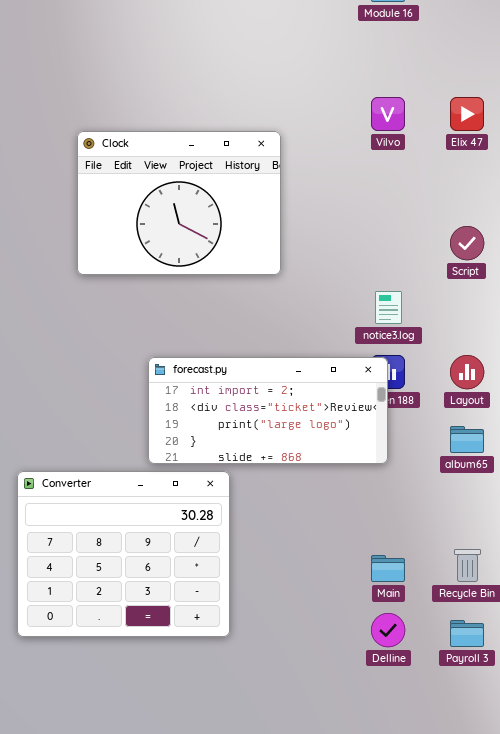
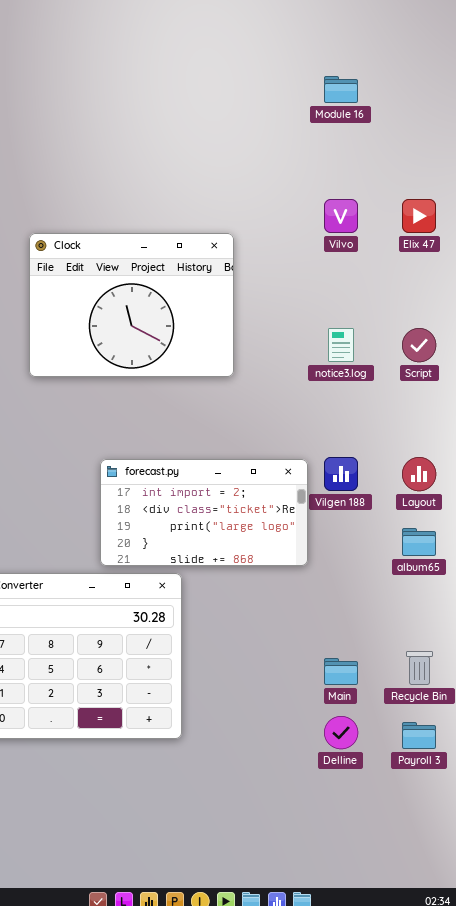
notice3.log: [375,291,402,324] -> [328,328,354,362], moved
forecast.py: [148,357,388,464] -> [100,459,308,566], resized

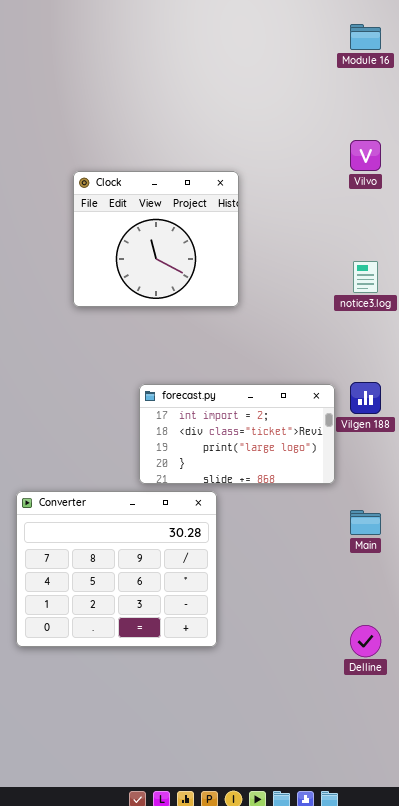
Clock: [29,233,234,377] -> [73,171,239,307], resized
Main: [324,658,358,685] -> [350,510,381,535], moved

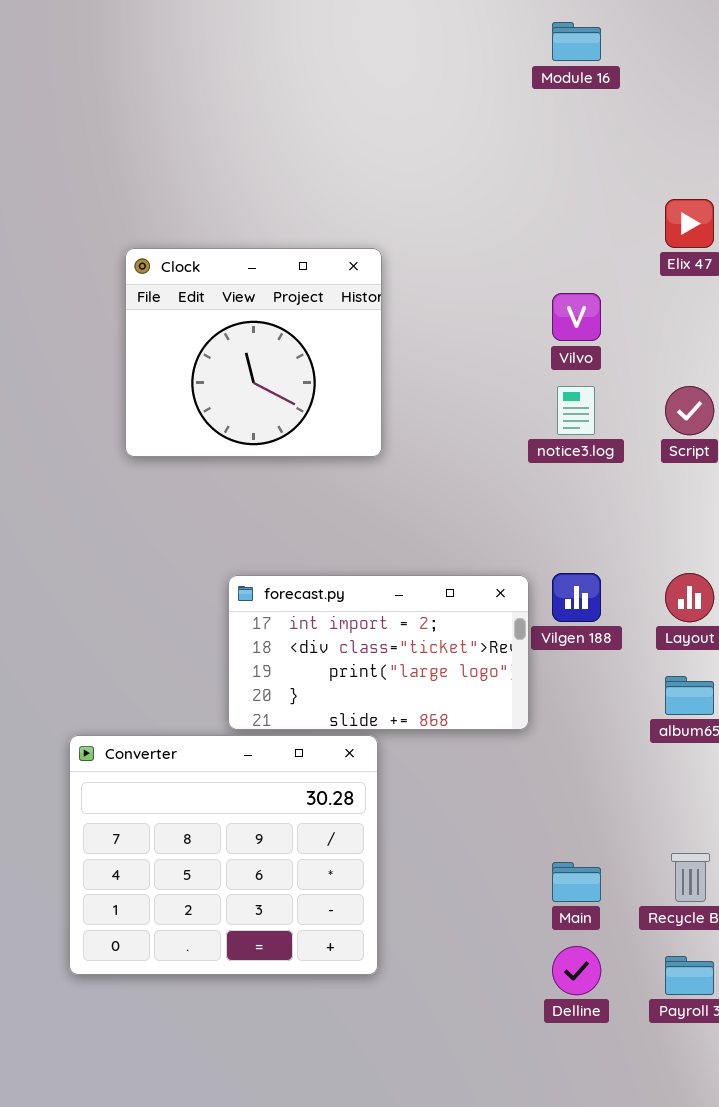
Vilvo: [350,140,381,171] -> [552,293,601,341], moved
Converter: [16,491,217,647] -> [69,735,378,975], moved
Main: [350,510,381,535] -> [552,862,601,902], moved

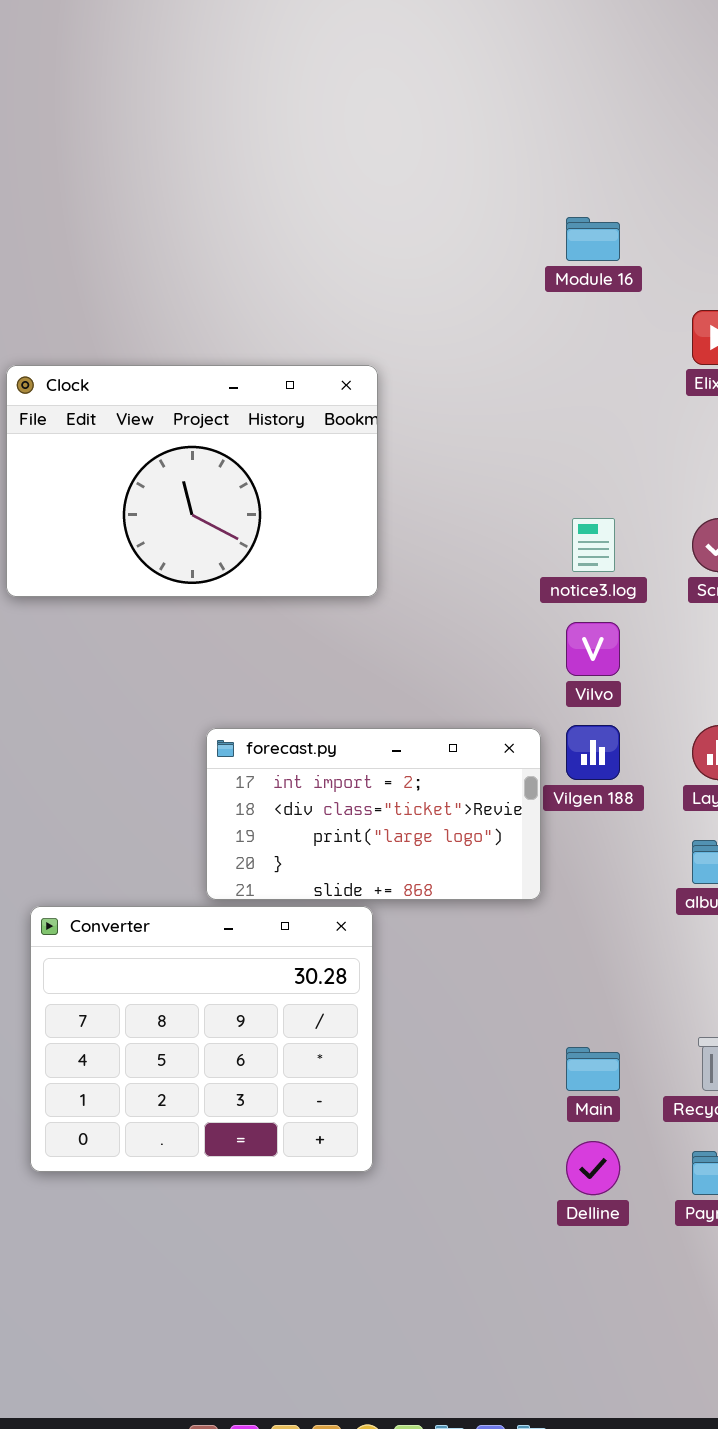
Module 16: [552,22,601,61] -> [566,217,620,261], moved
Clock: [125,248,382,457] -> [6,365,378,597], resized
Vilvo: [552,293,601,341] -> [566,622,620,676], moved

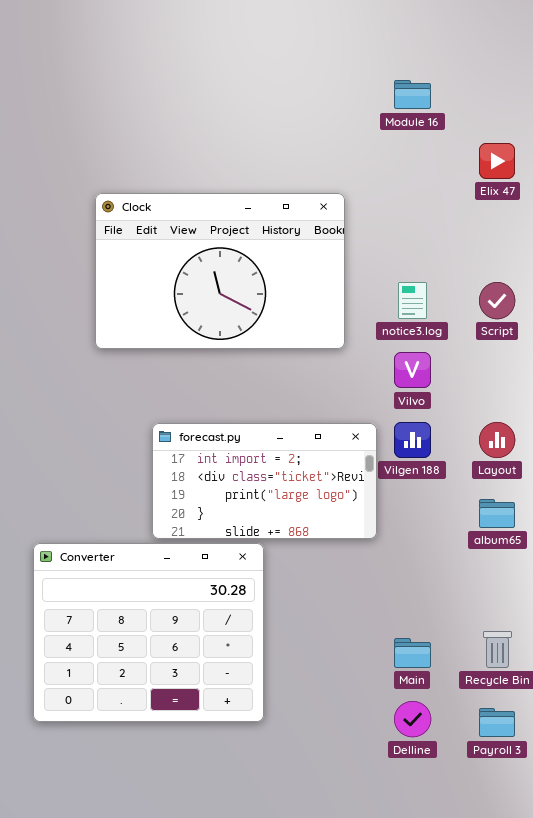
Clock: [6,365,378,597] -> [95,193,345,349], moved

